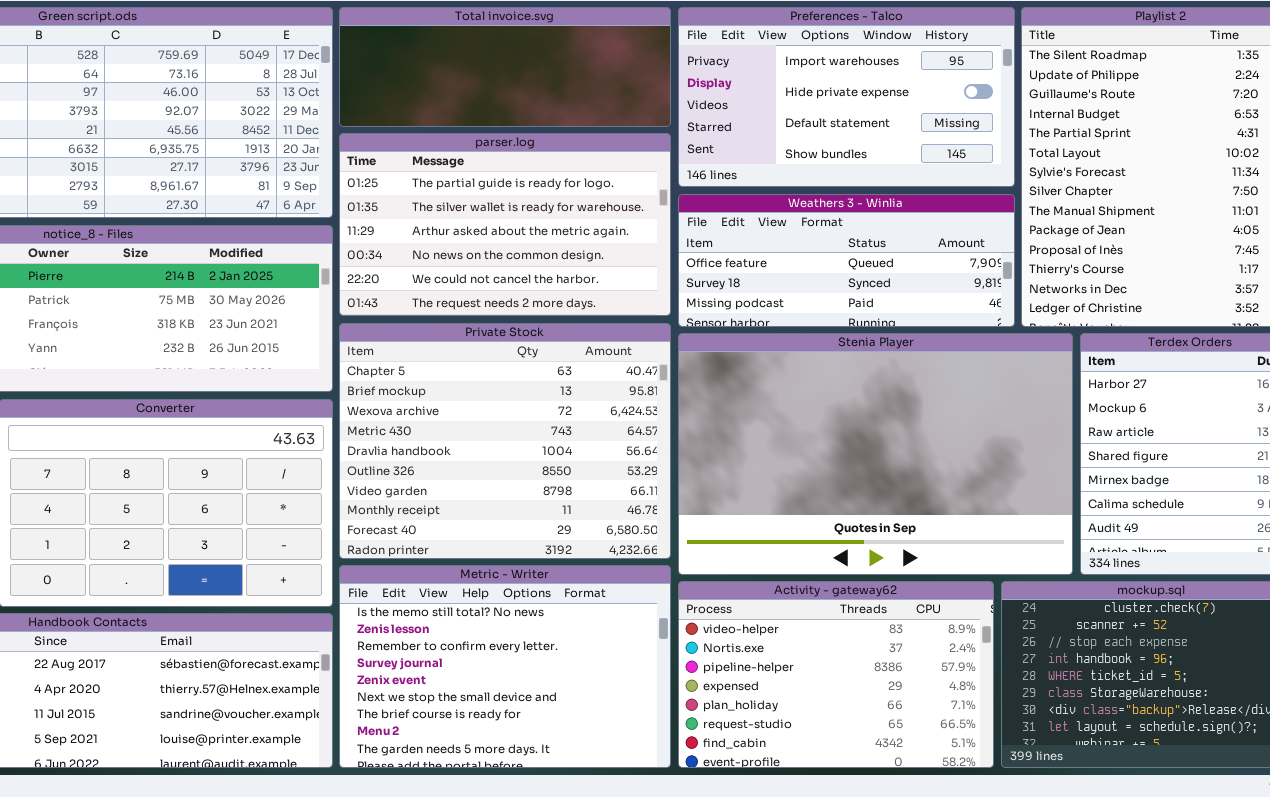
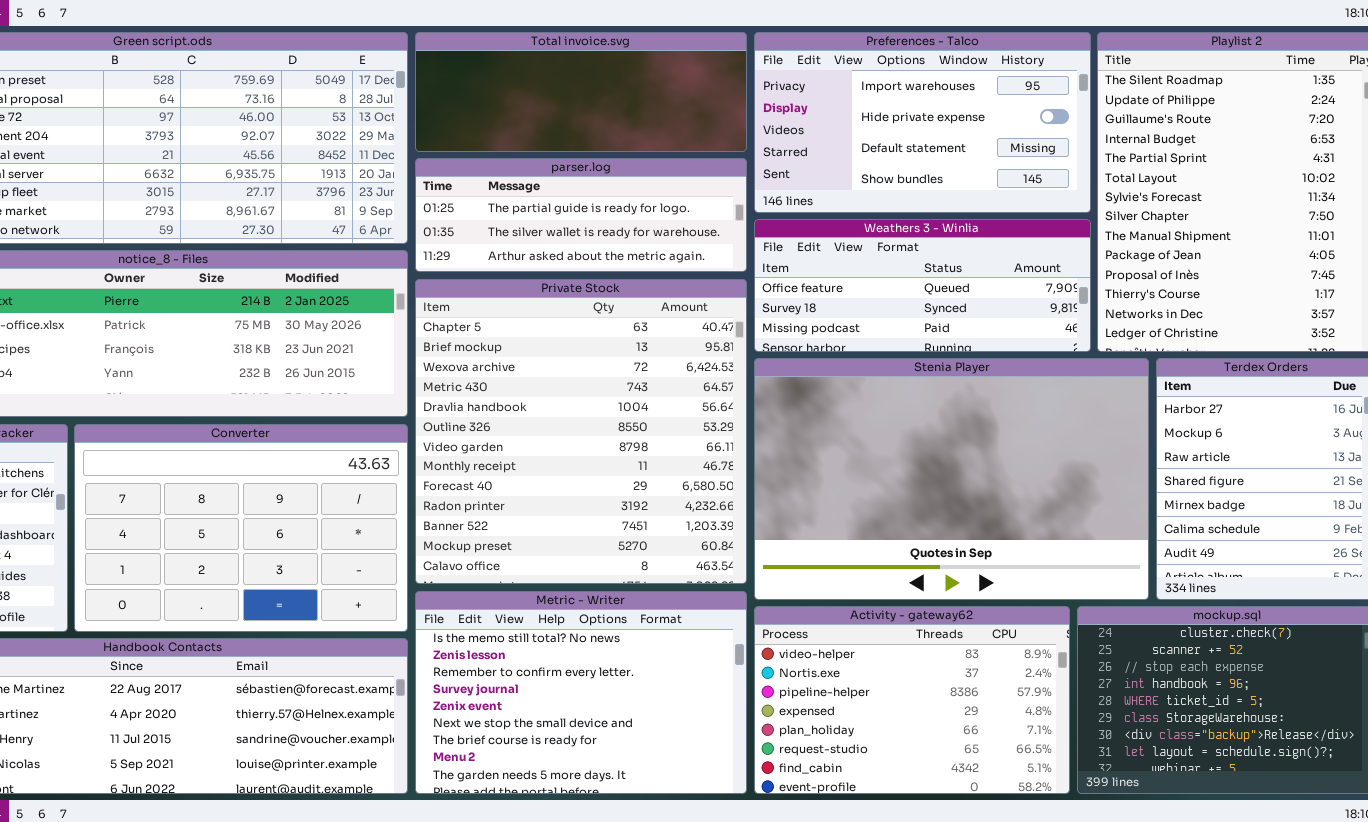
parser.log: [339,133,671,316] -> [415,158,747,272], resized
Private Stock: [339,323,671,559] -> [415,279,747,584], resized

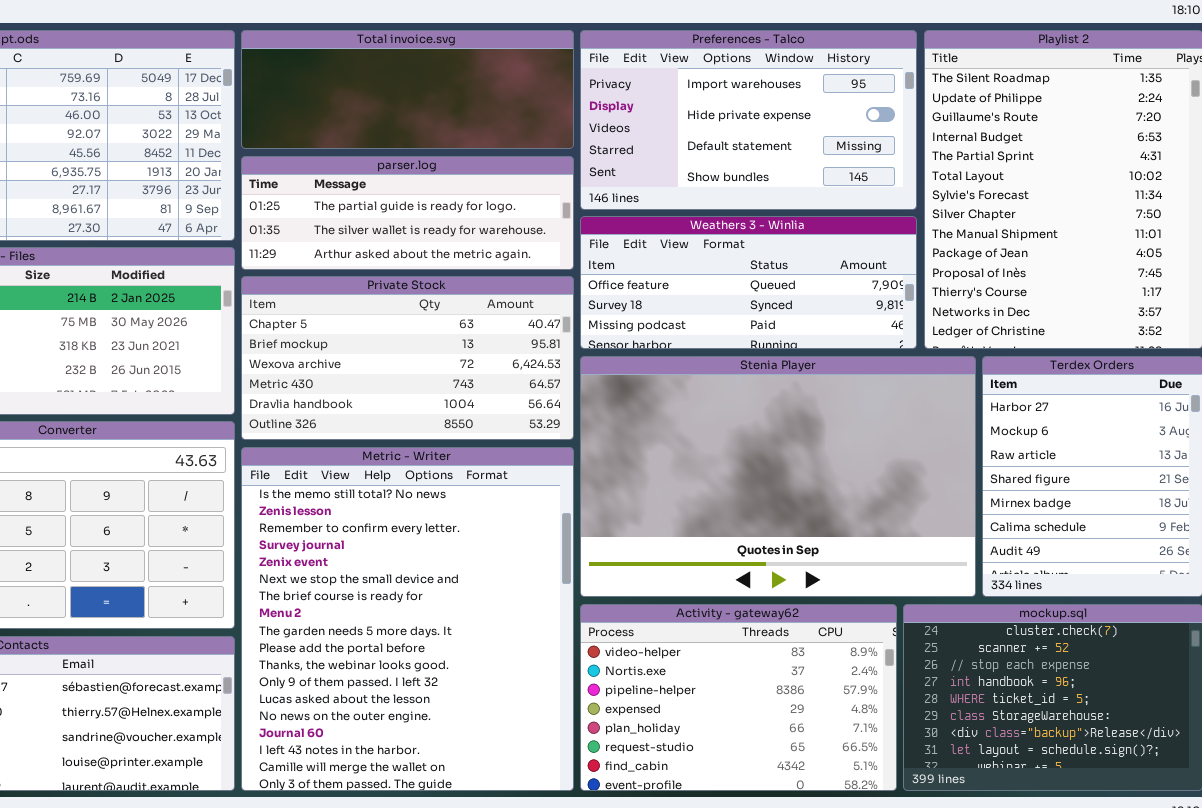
Private Stock: [415,279,747,584] -> [241,276,574,440], resized
Metric - Writer: [415,591,747,794] -> [241,447,574,791], resized

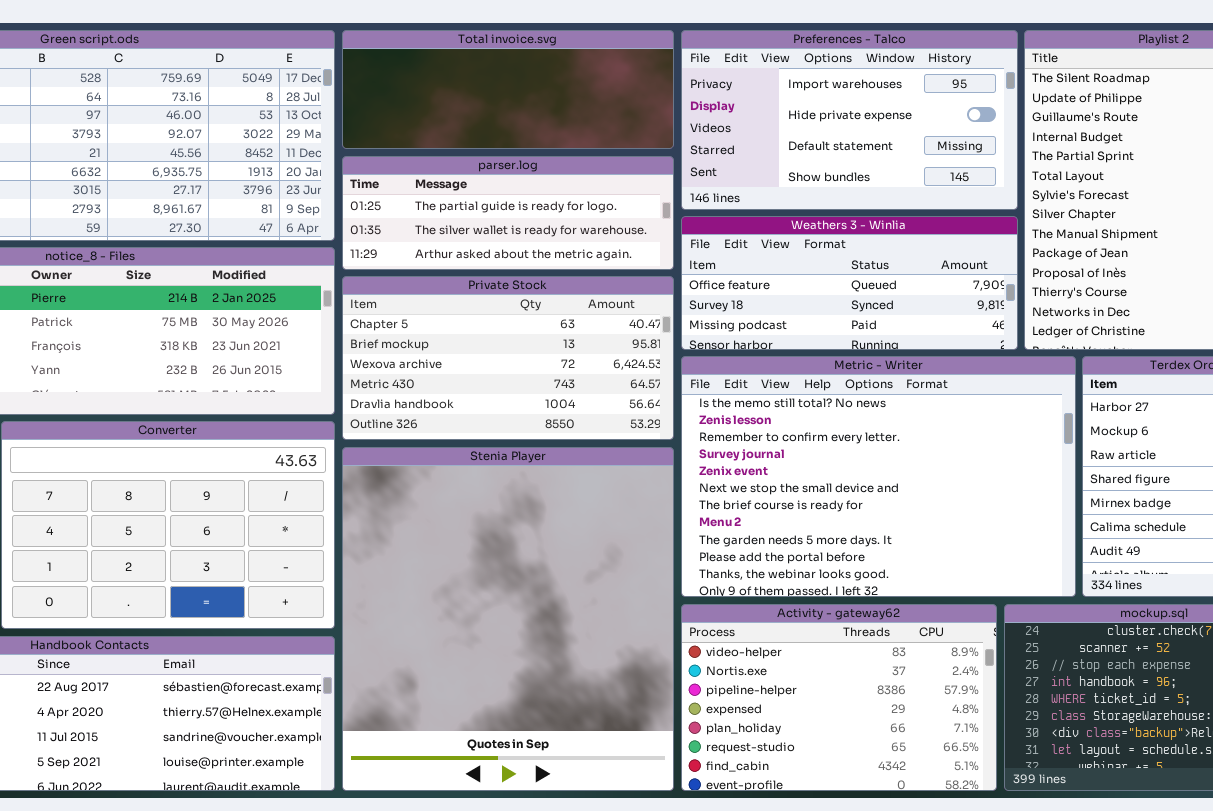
Stenia Player: [580,356,976,597] -> [342,447,674,791], moved, resized
Metric - Writer: [241,447,574,791] -> [681,356,1076,597], moved, resized

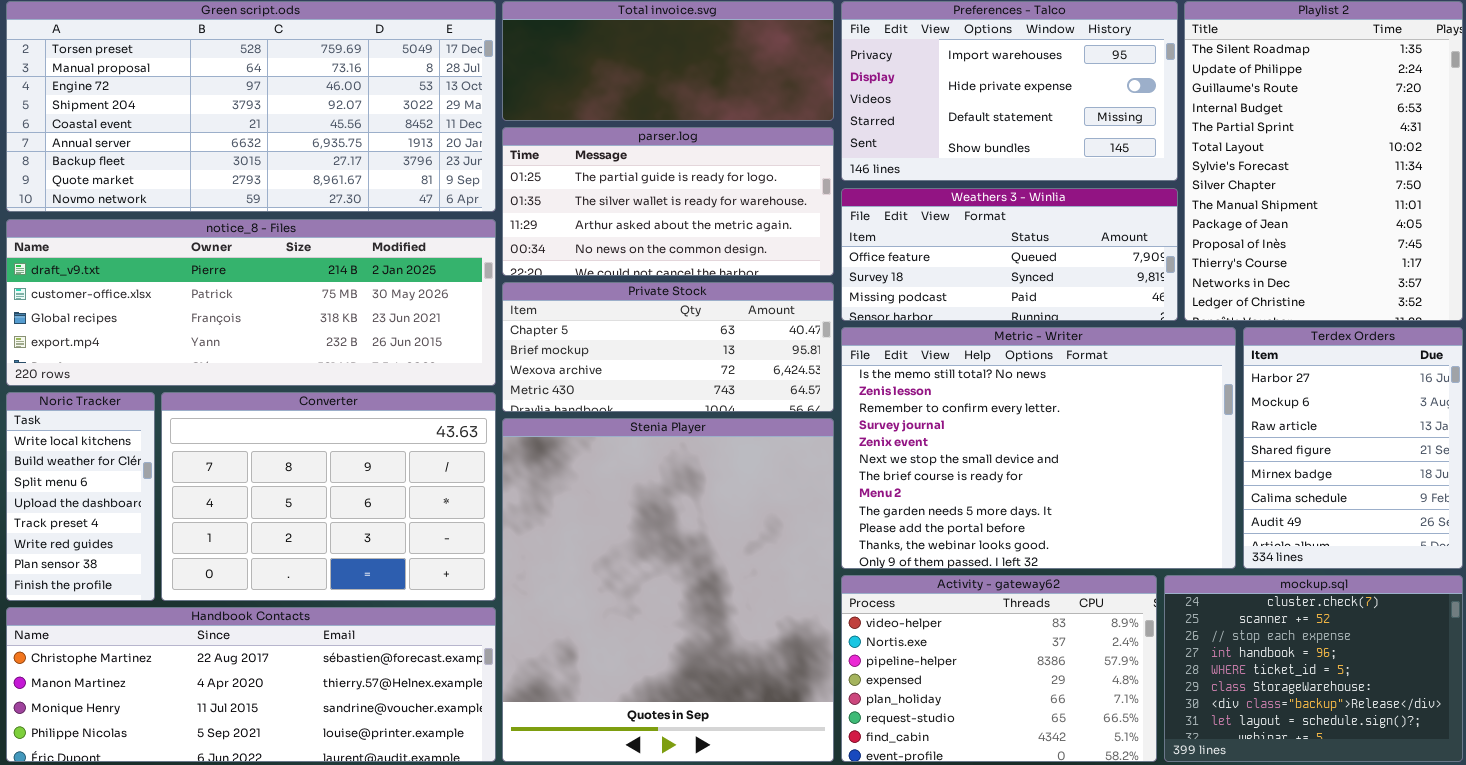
parser.log: [342,156,674,270] -> [502,127,834,276], resized
Private Stock: [342,276,674,440] -> [502,282,834,412], resized

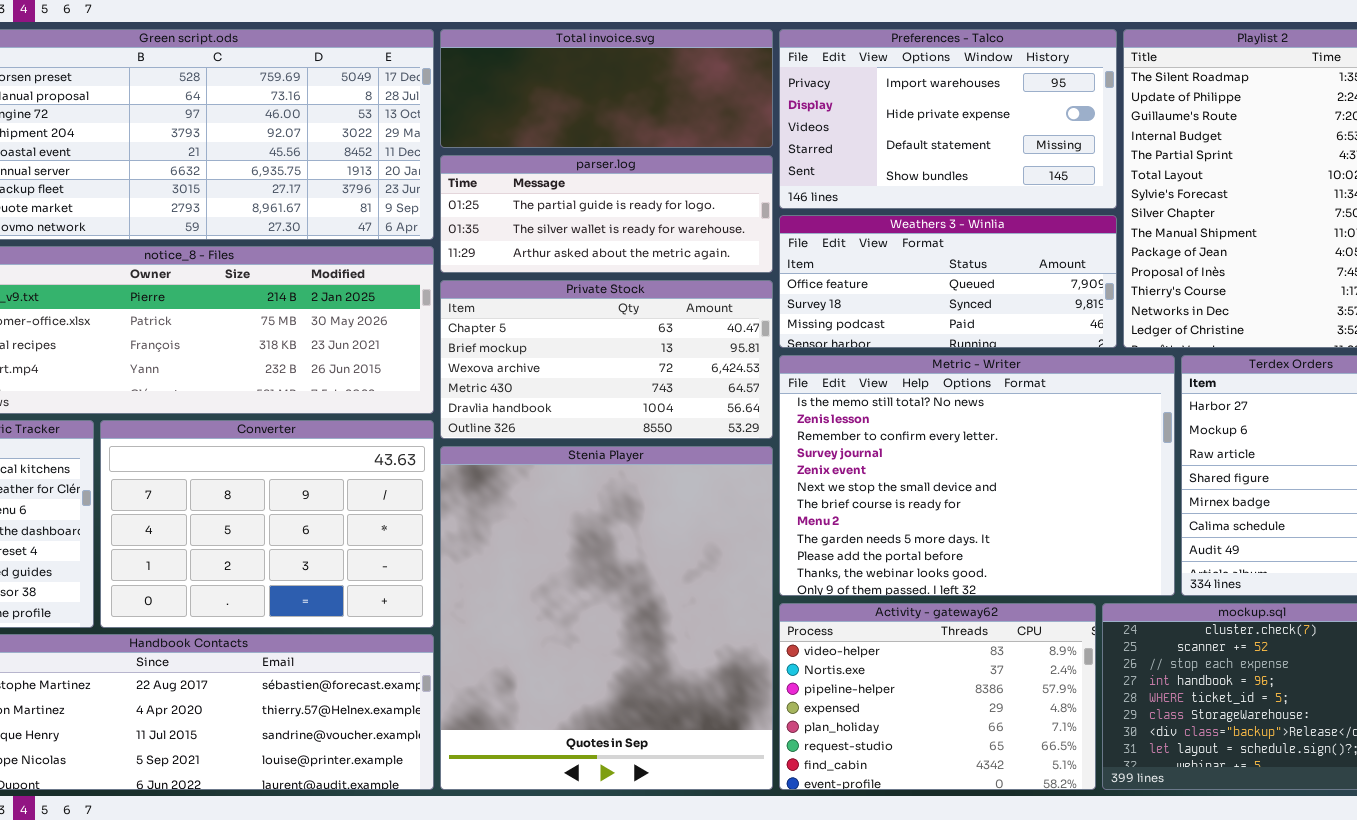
parser.log: [502,127,834,276] -> [440,155,773,273], resized
Private Stock: [502,282,834,412] -> [440,280,773,439], resized

